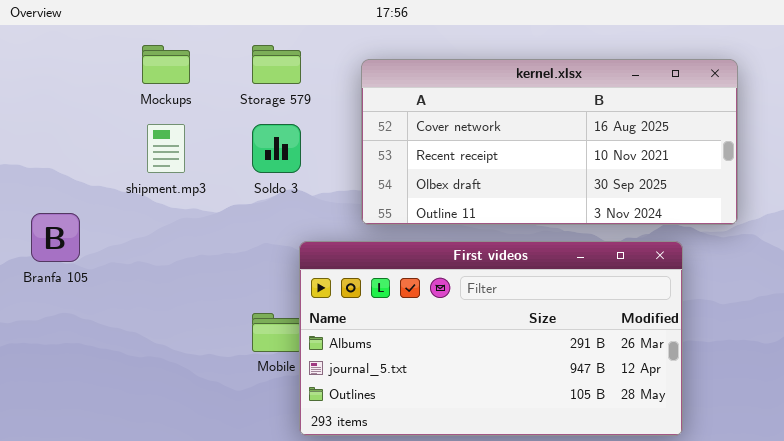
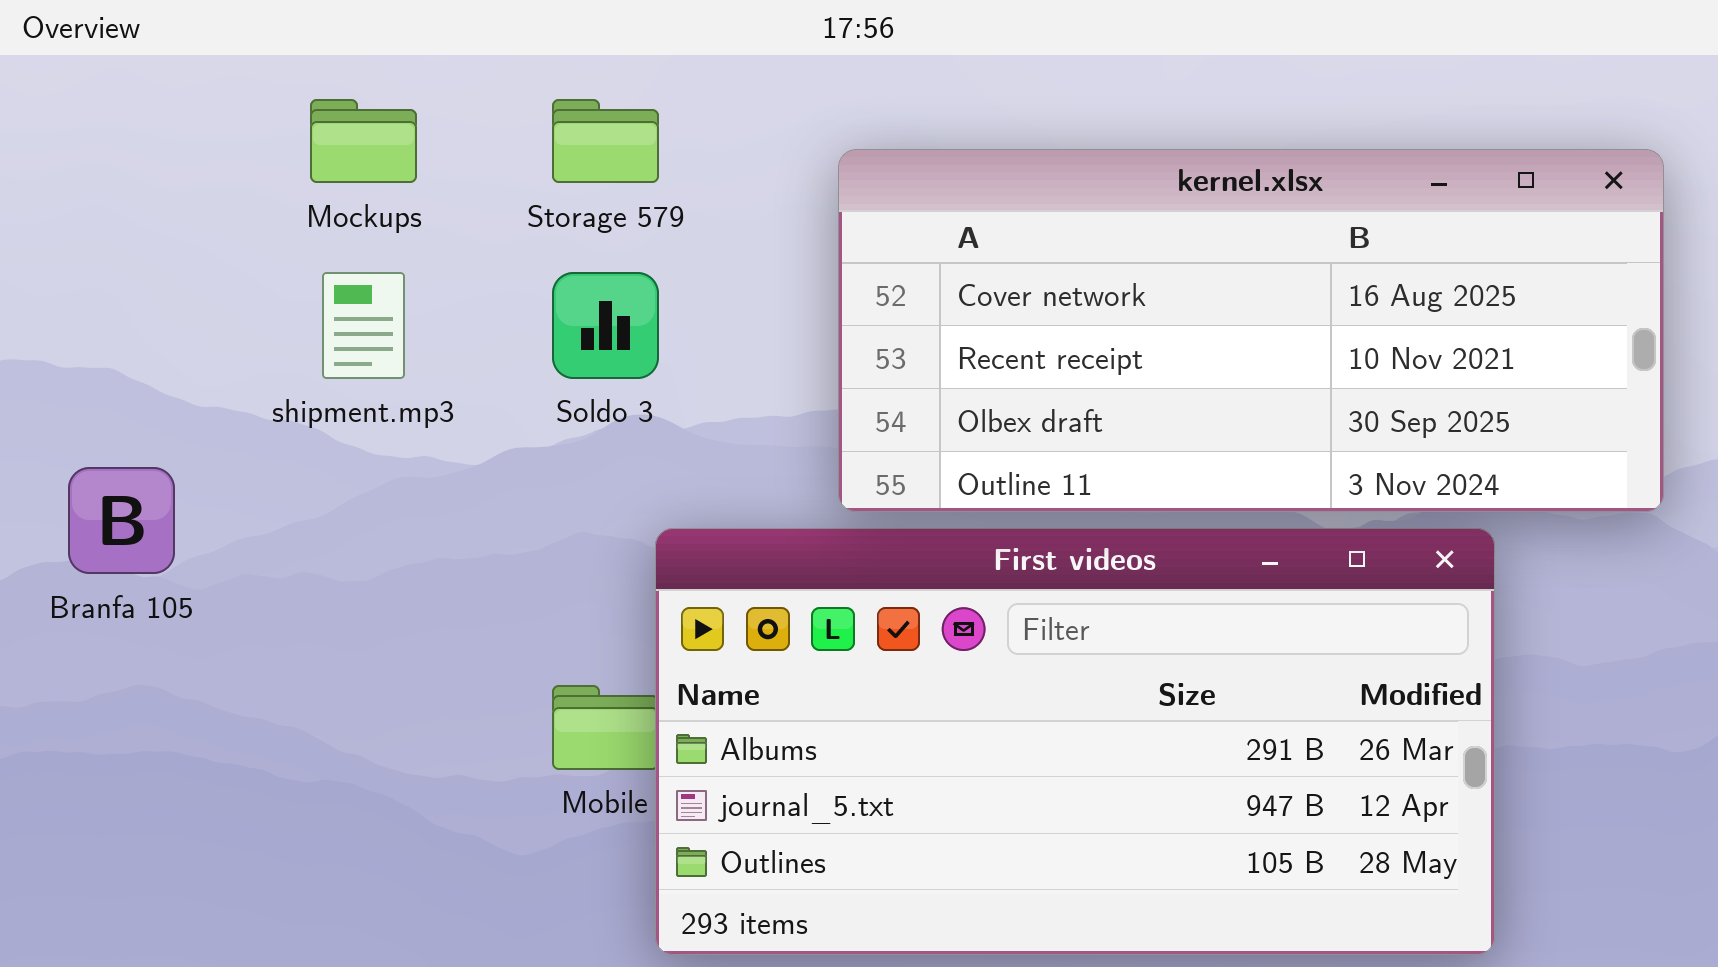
kernel.xlsx: [361,59,738,225] -> [838,149,1664,512], moved

